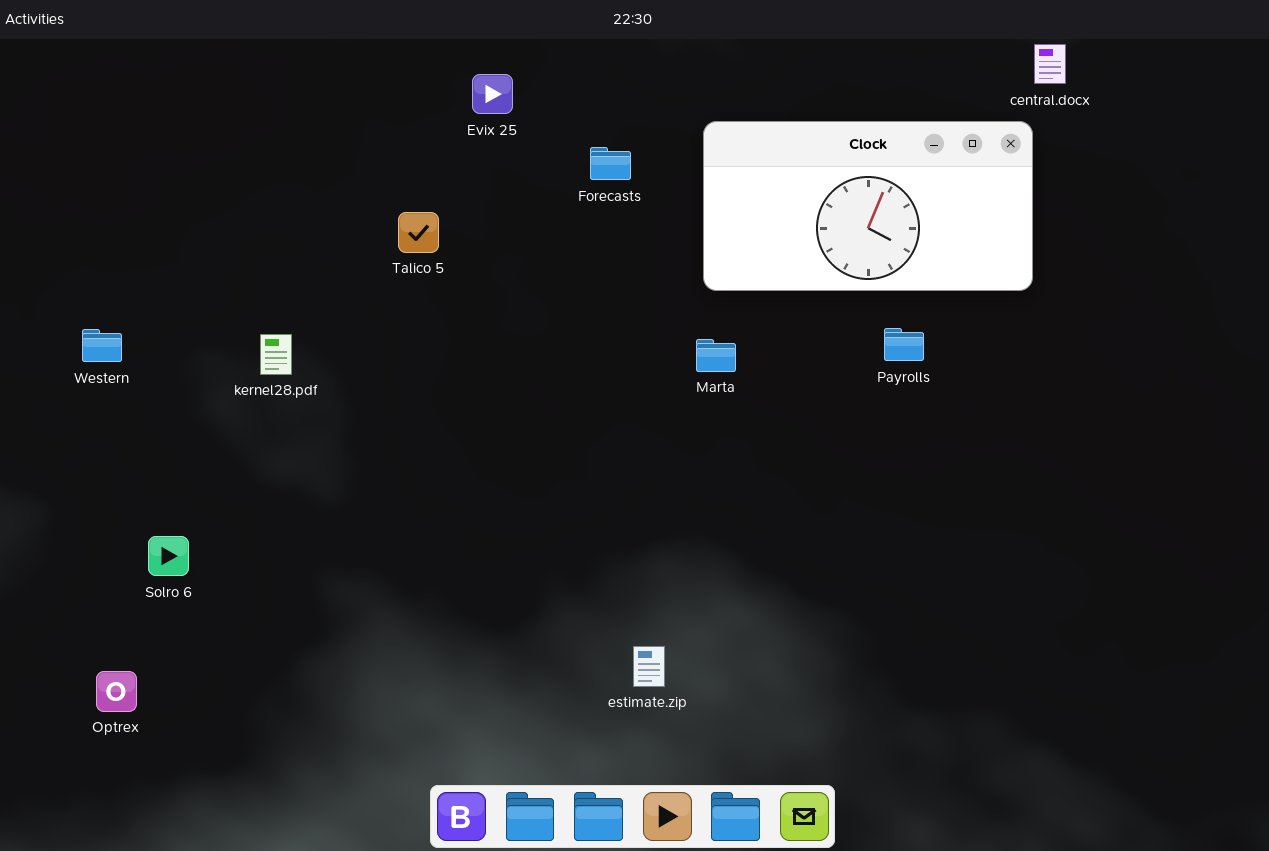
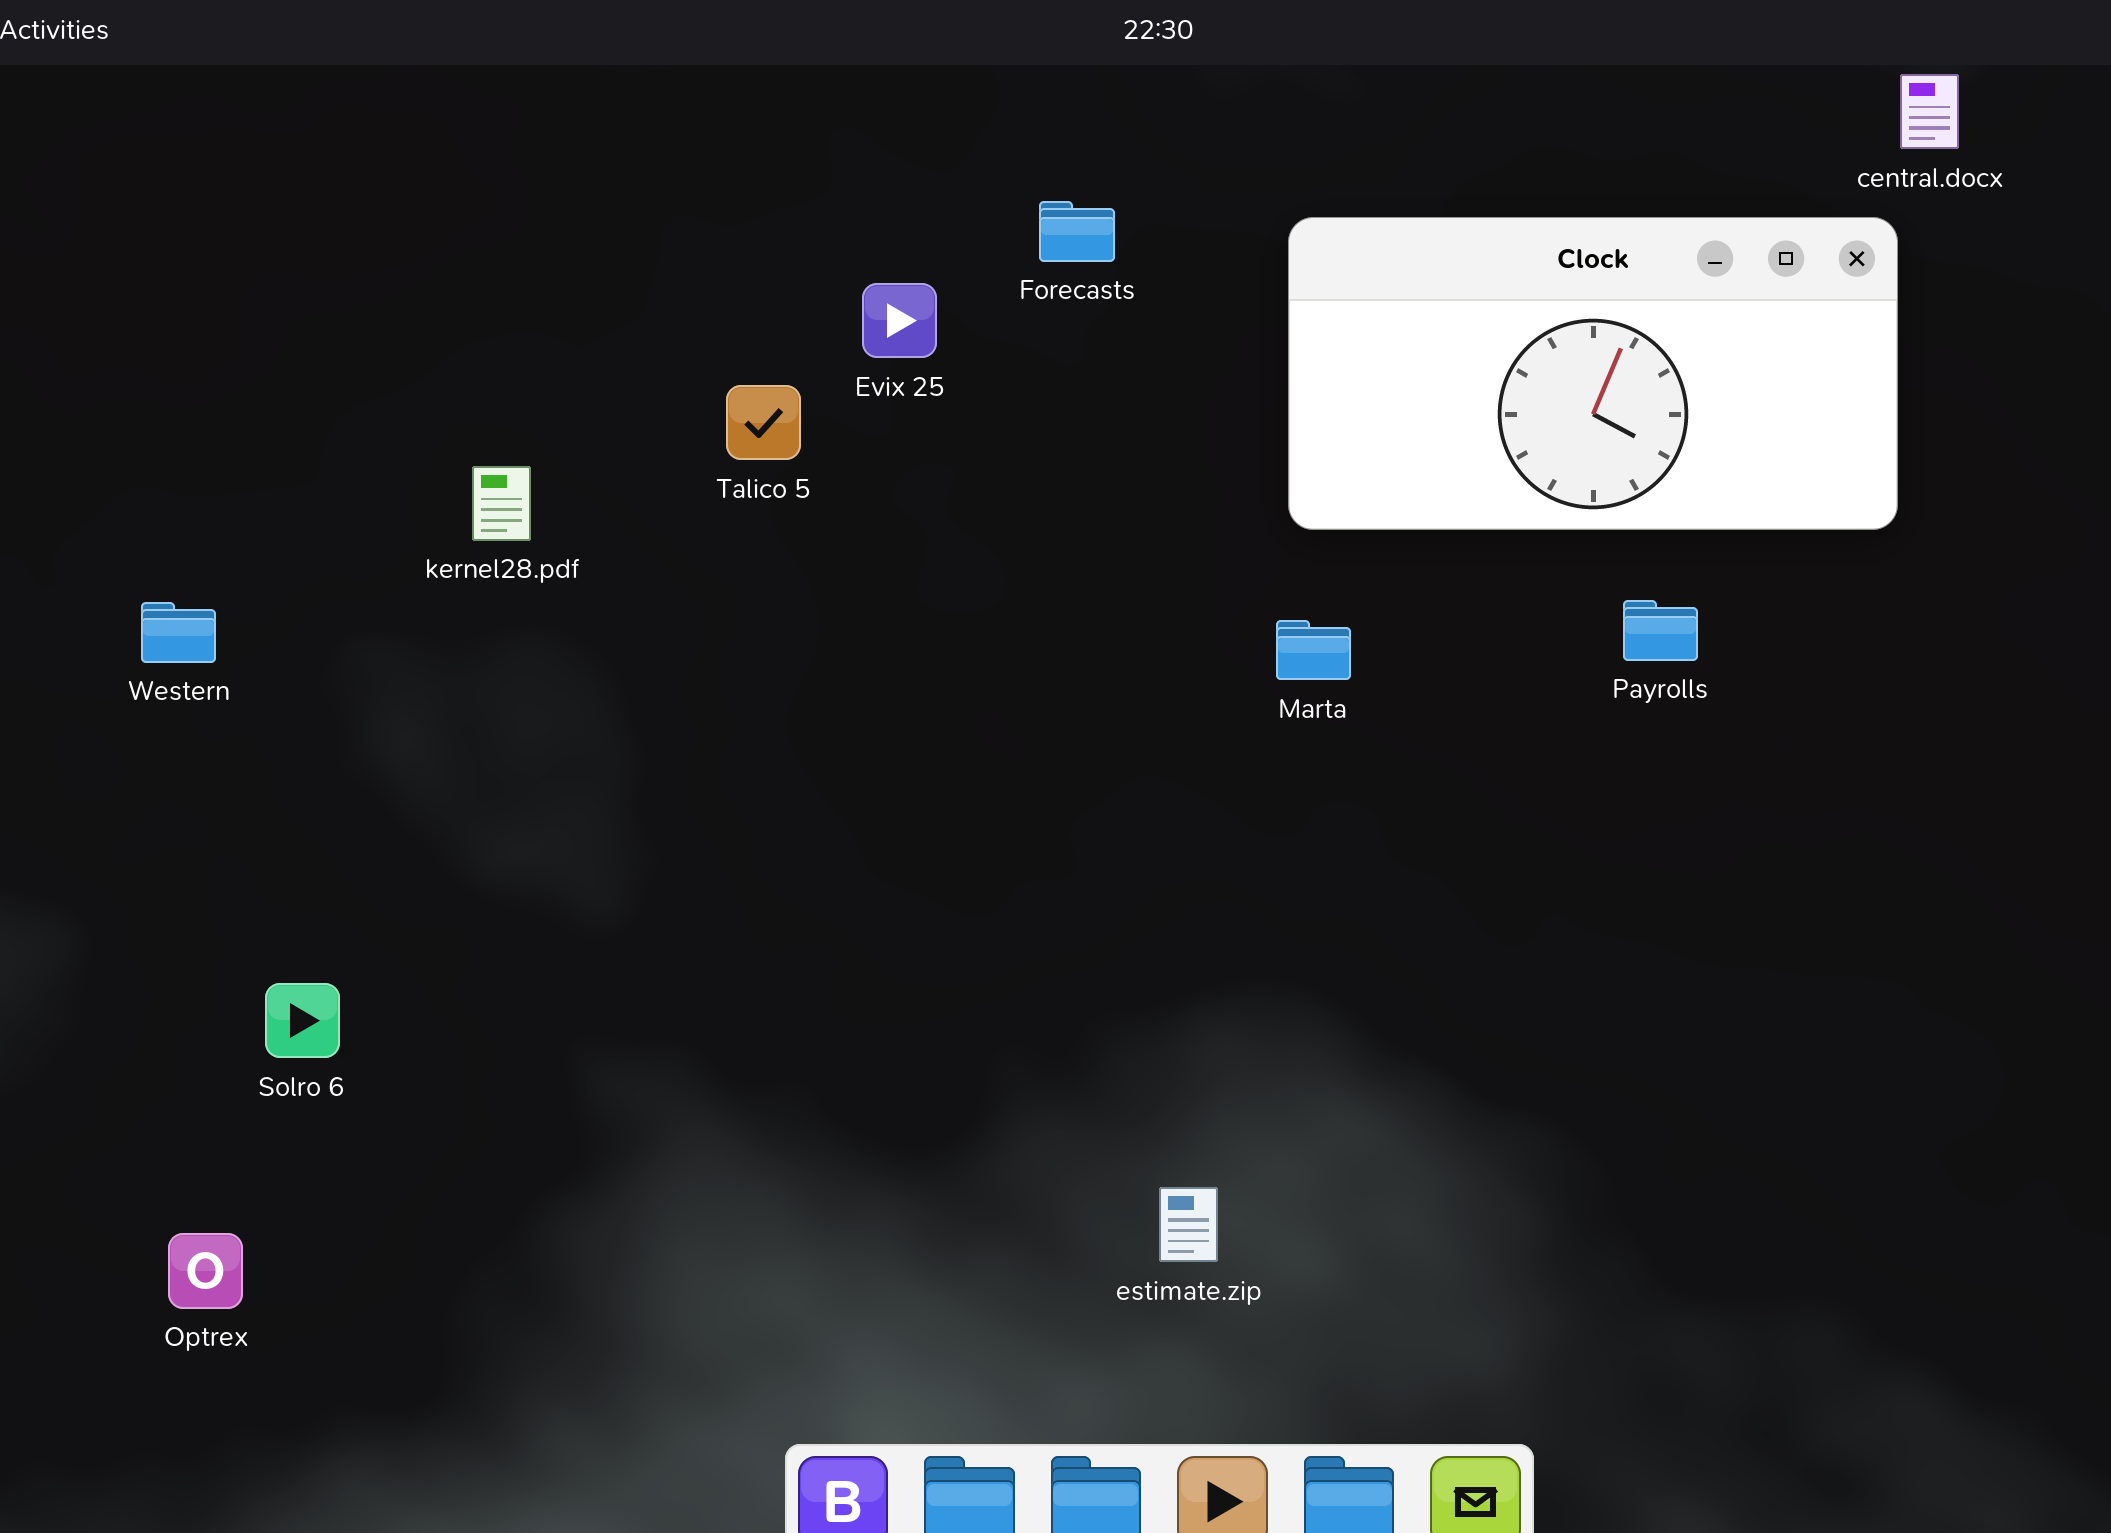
Evix 25: [472,74,513,114] -> [862,283,937,358], moved
Forecasts: [590,147,631,180] -> [1039,201,1115,262], moved
kernel28.pdf: [260,334,292,375] -> [472,466,531,541], moved

